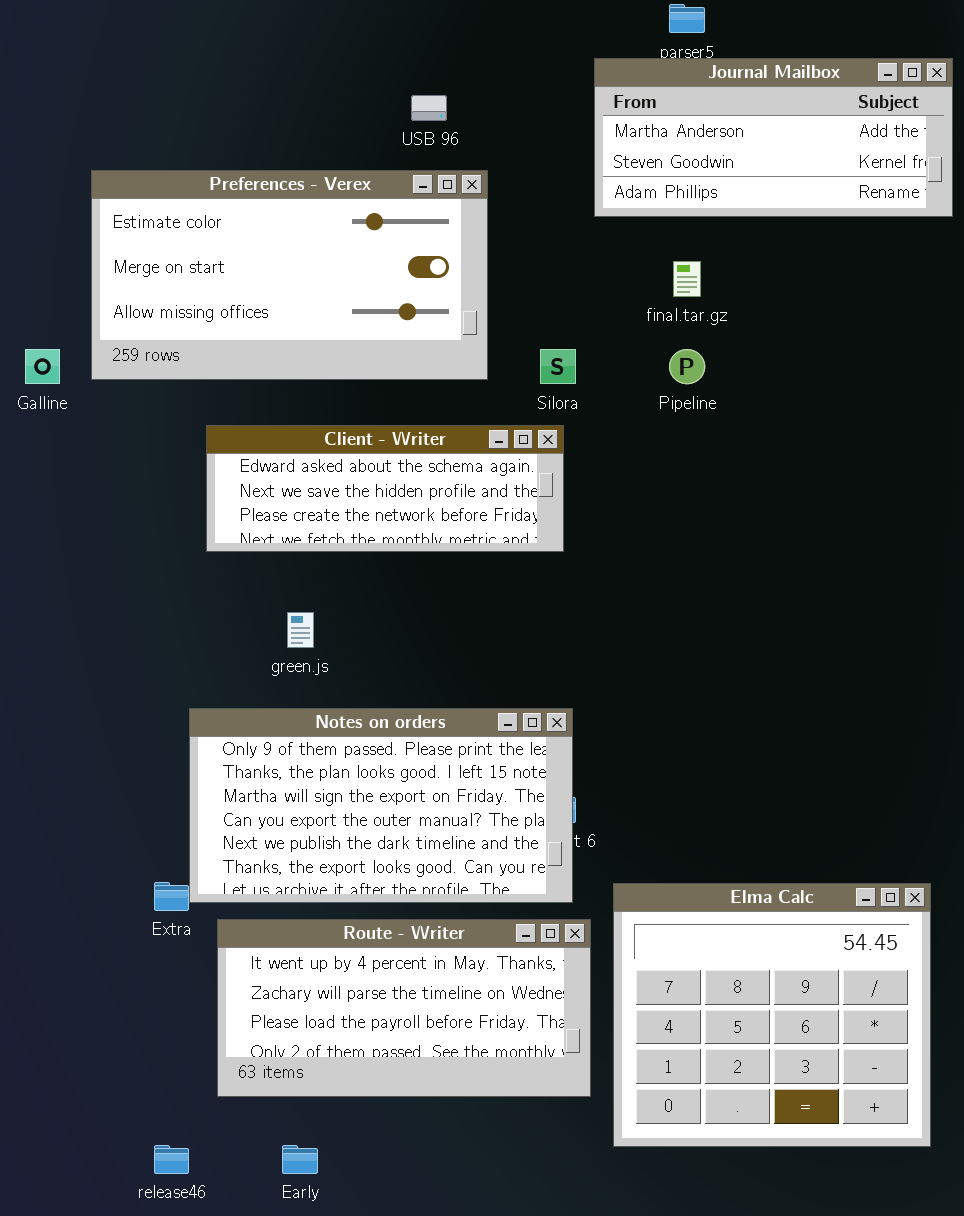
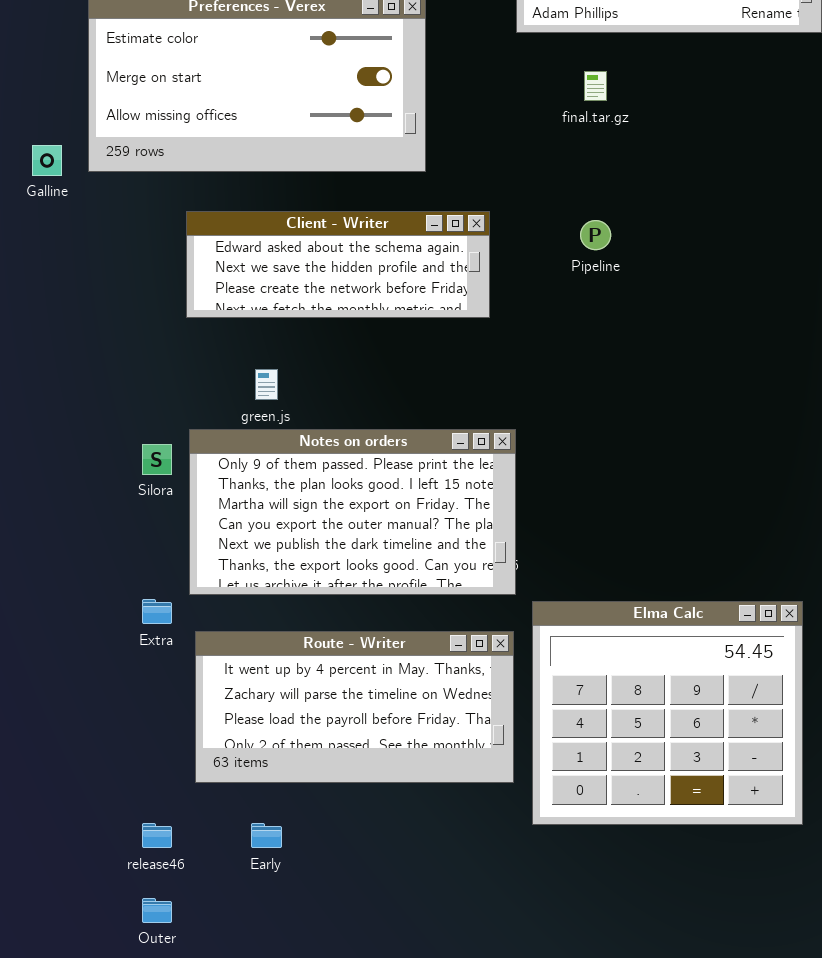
Silora: [540,349,576,384] -> [142,444,172,475], moved
Pipeline: [669,349,705,384] -> [580,220,611,250], moved
Notes on orders: [189,708,573,903] -> [189,429,516,595], moved

